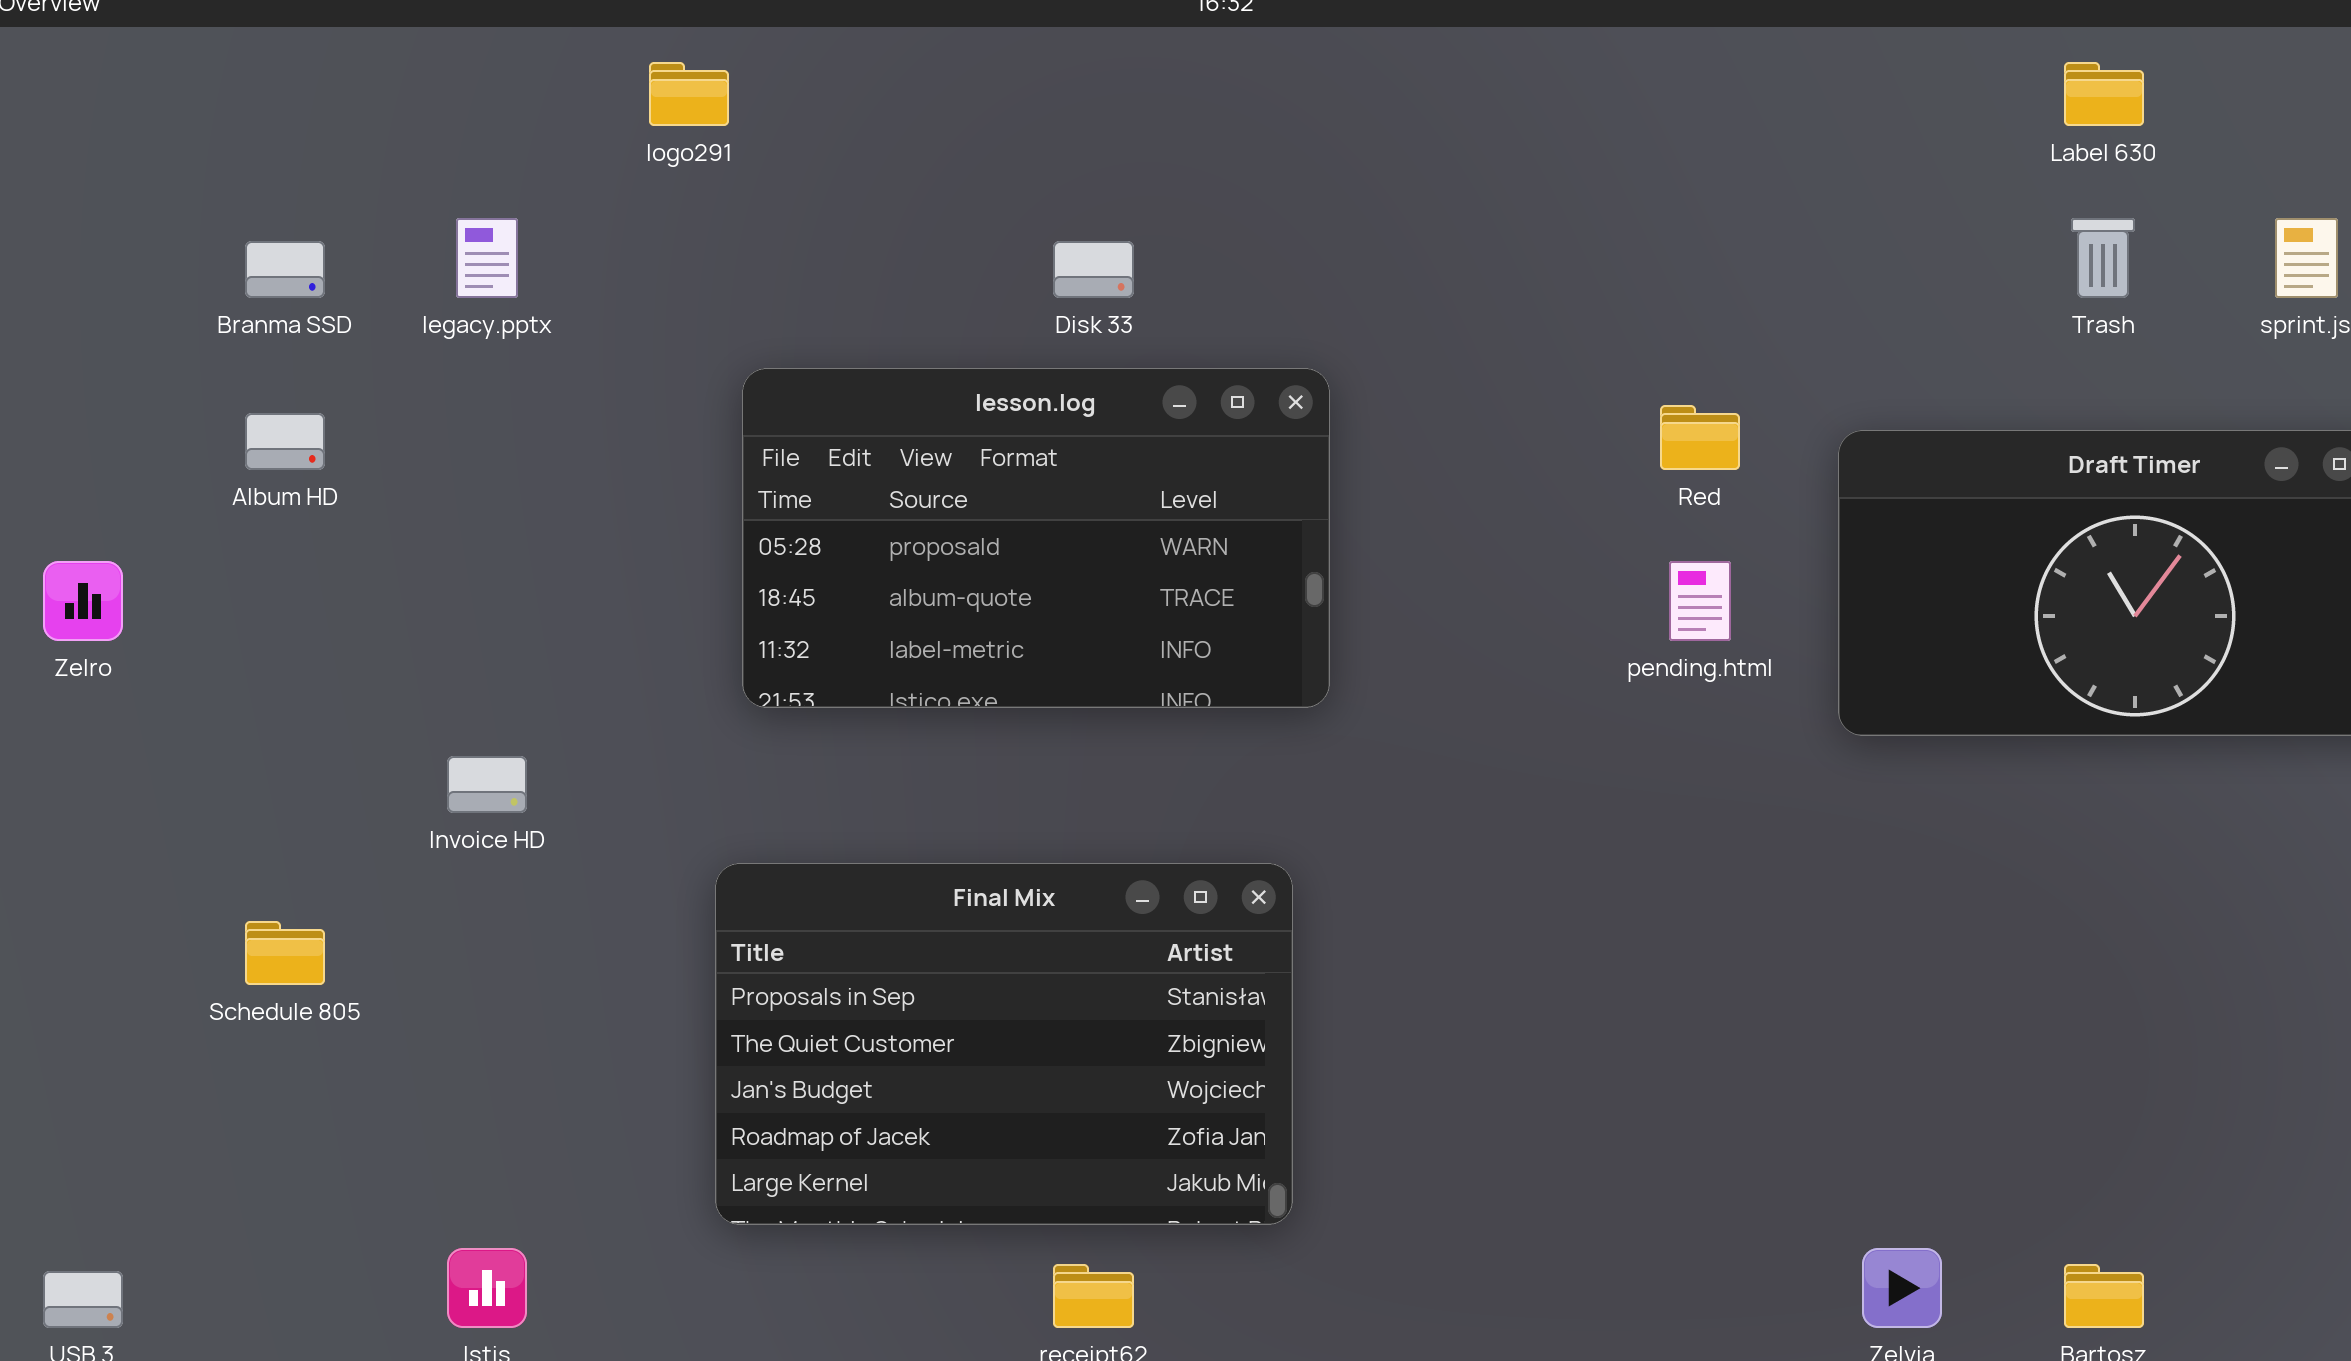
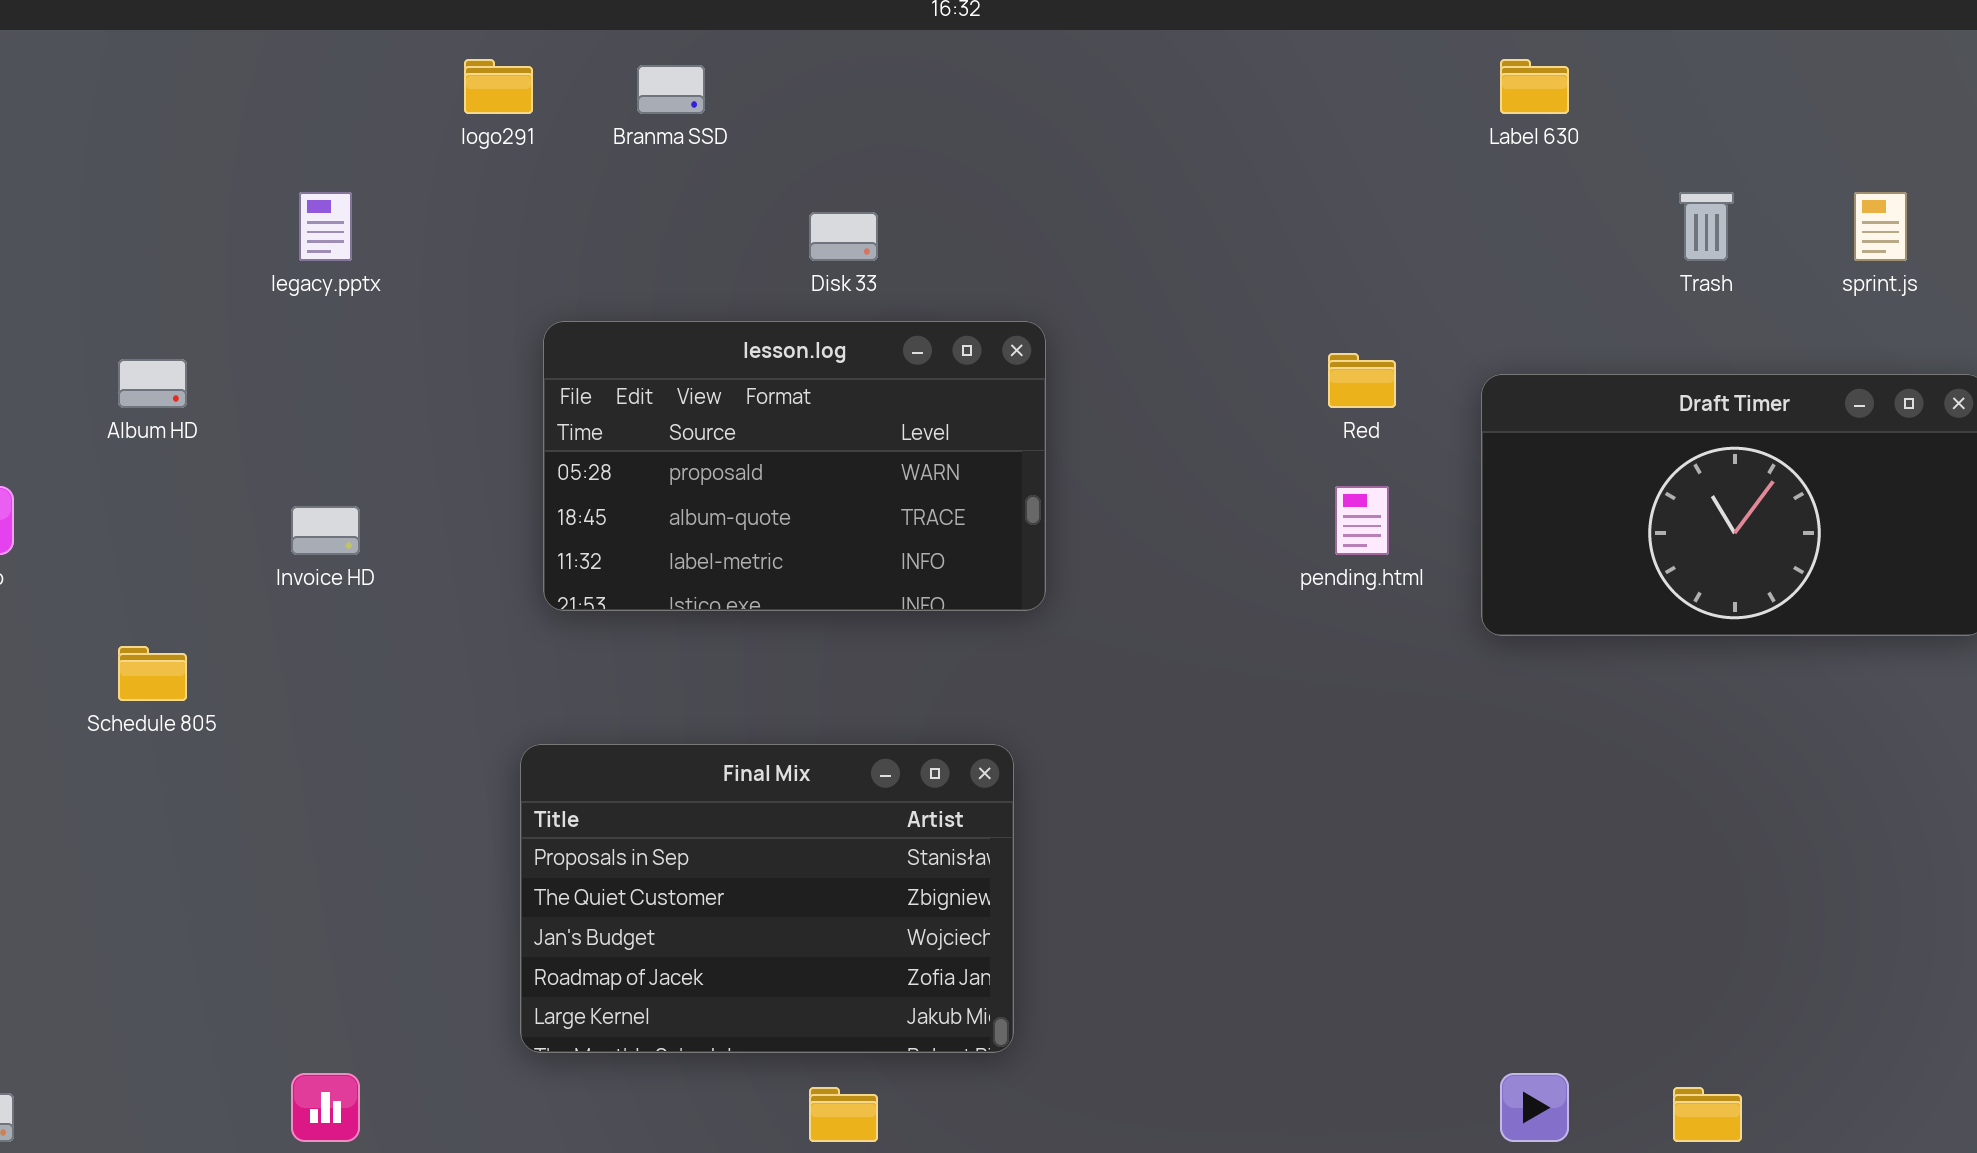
Label 630: [2064,62,2144,126] -> [1500,59,1569,114], moved
Branma SSD: [245,241,325,298] -> [637,65,705,114], moved
Invoice HD: [447,756,527,813] -> [291,506,360,555], moved
Schedule 805: [245,921,325,985] -> [118,646,187,701], moved

